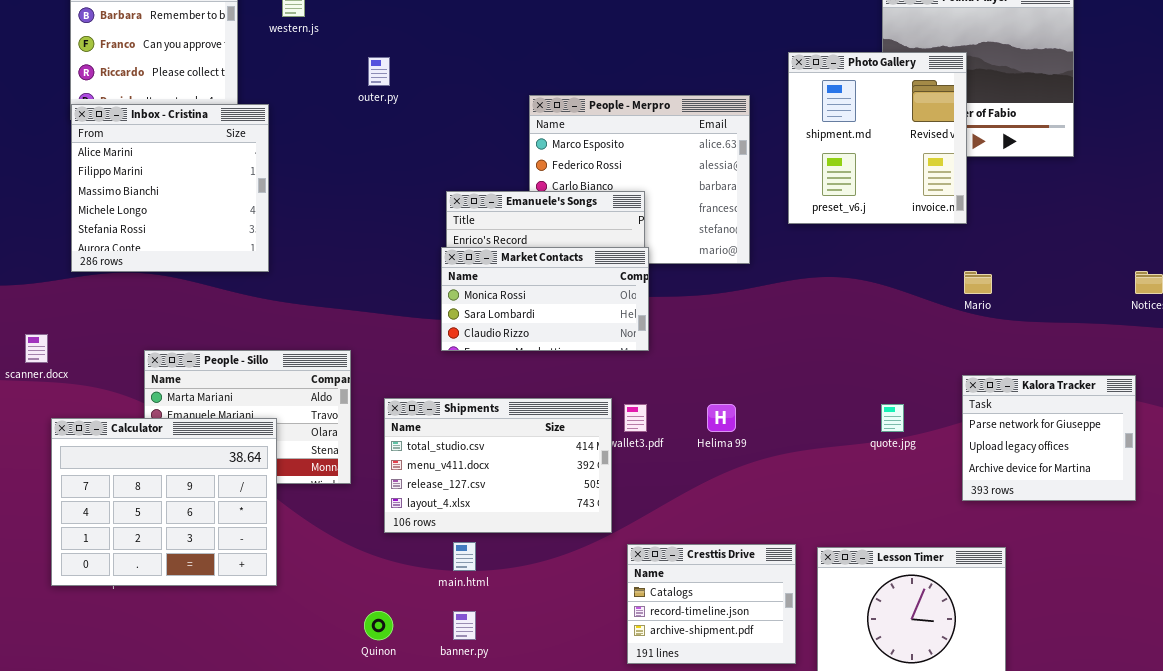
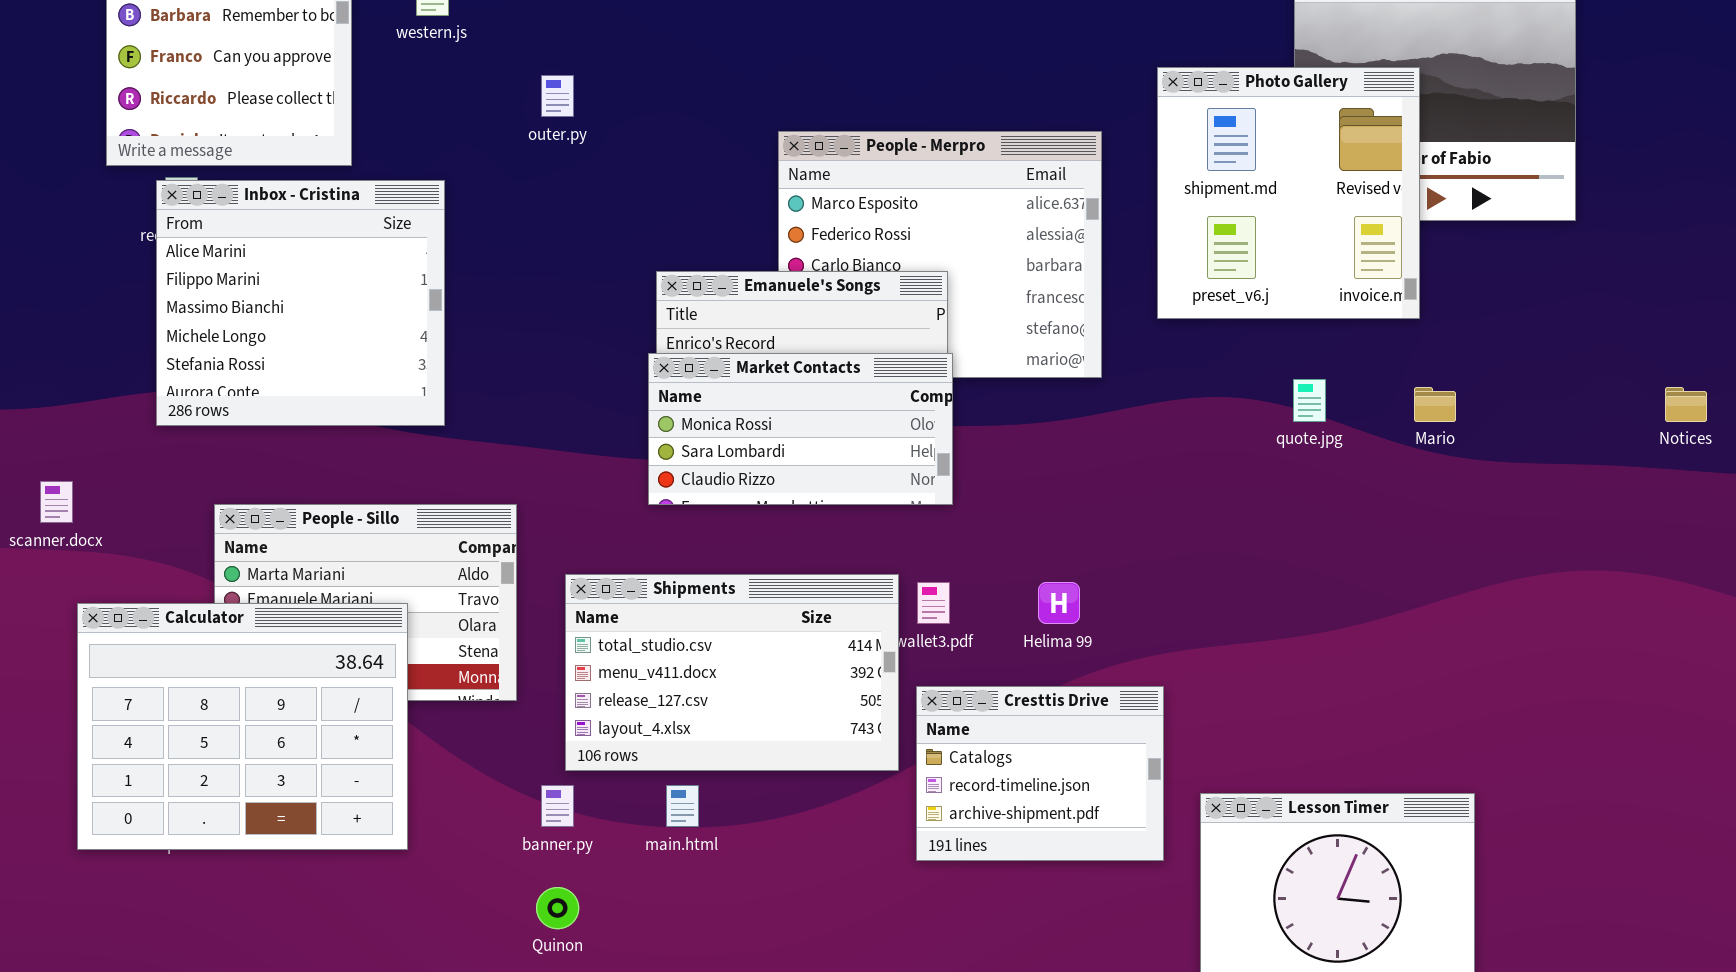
Inbox - Cristina: [71,104,269,272] -> [156,180,445,426], moved
Kalora Tracker: [962,375,1136,501] -> none, closed
quote.jpg: [881,404,904,432] -> [1293,379,1326,422], moved
Cresttis Drive: [627,544,796,664] -> [916,686,1164,861], moved
banner.py: [453,611,476,640] -> [541,785,574,827], moved

